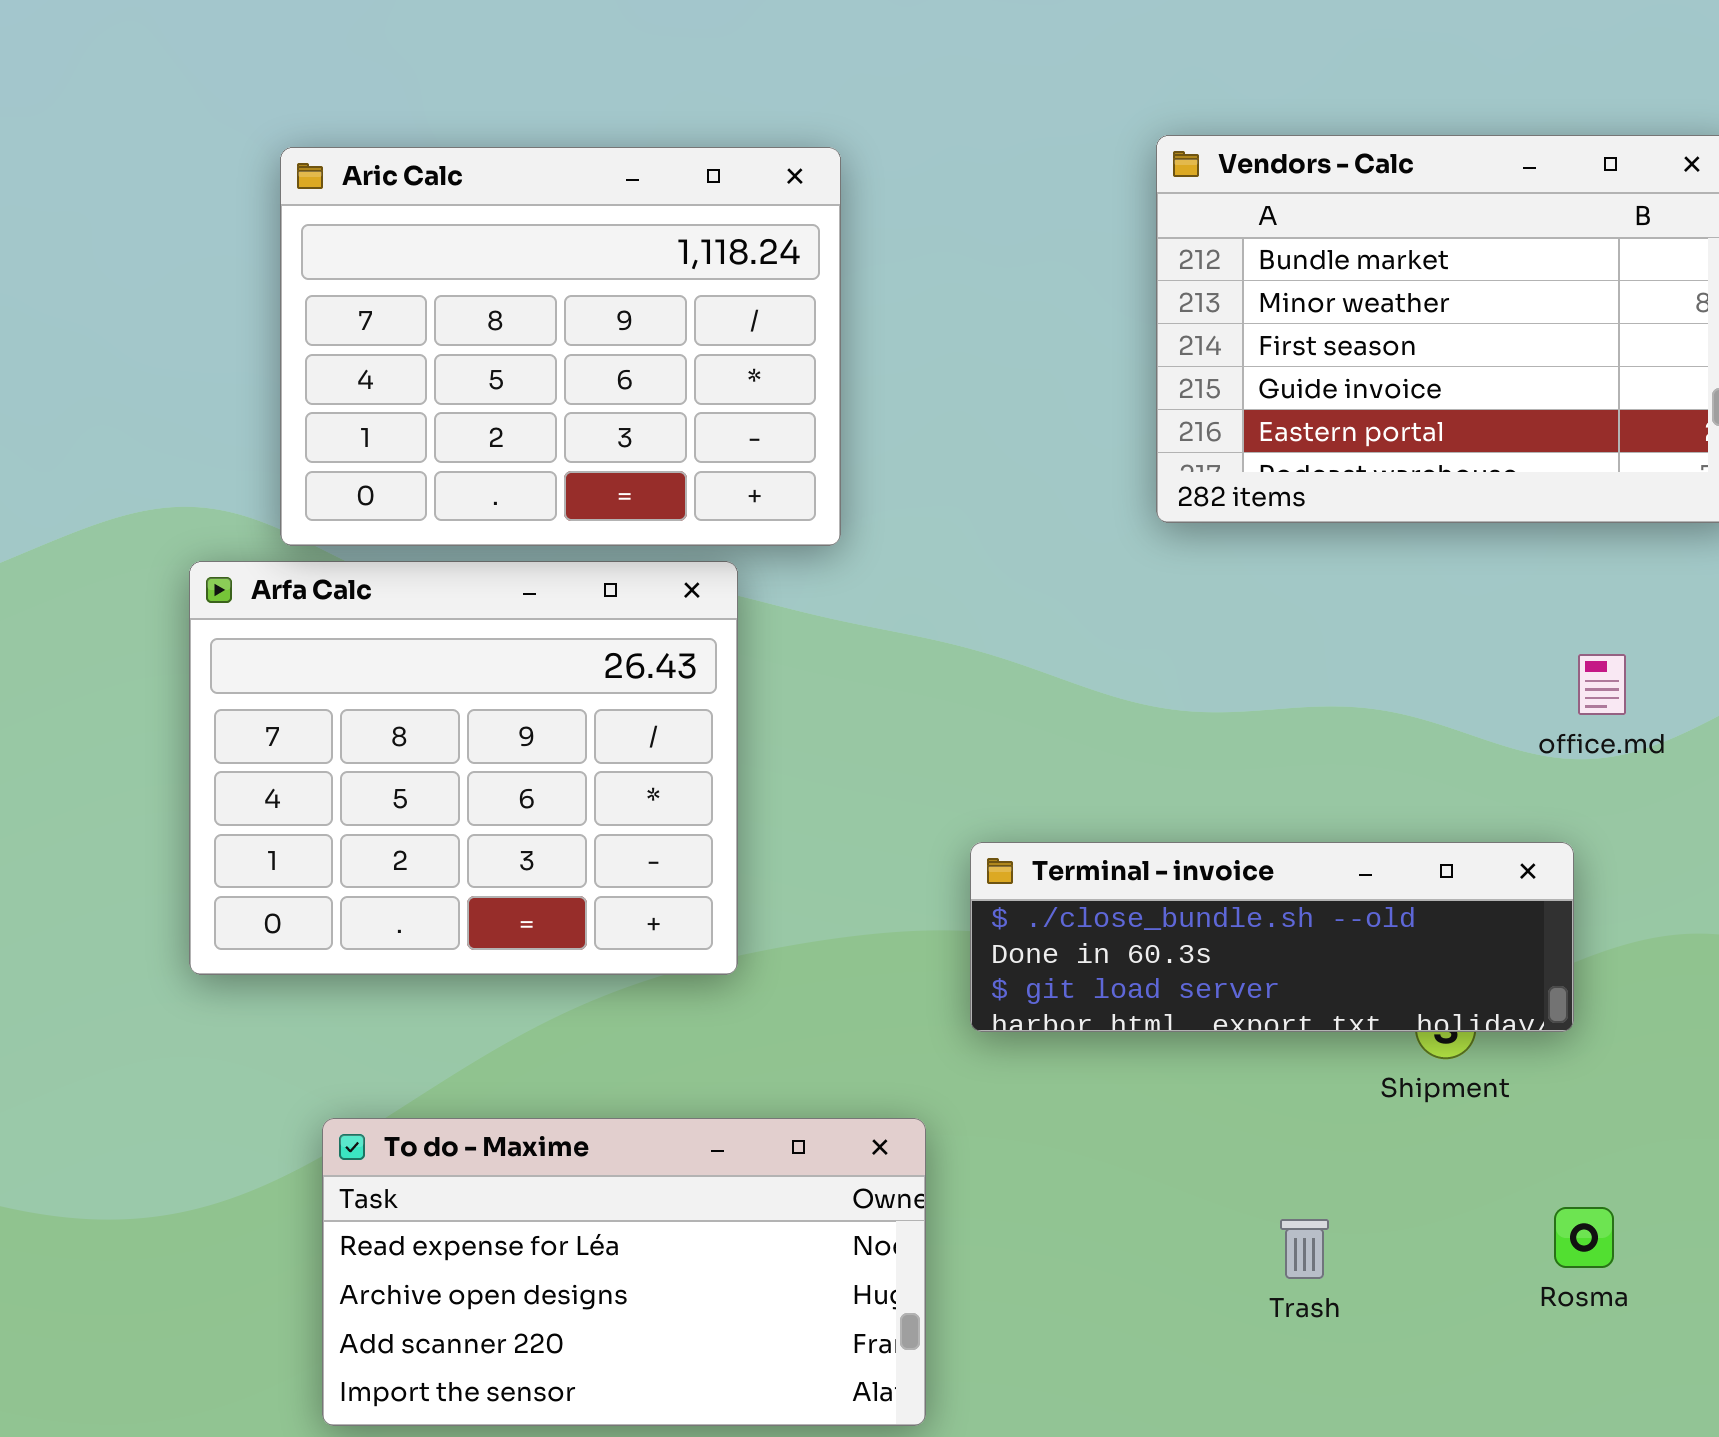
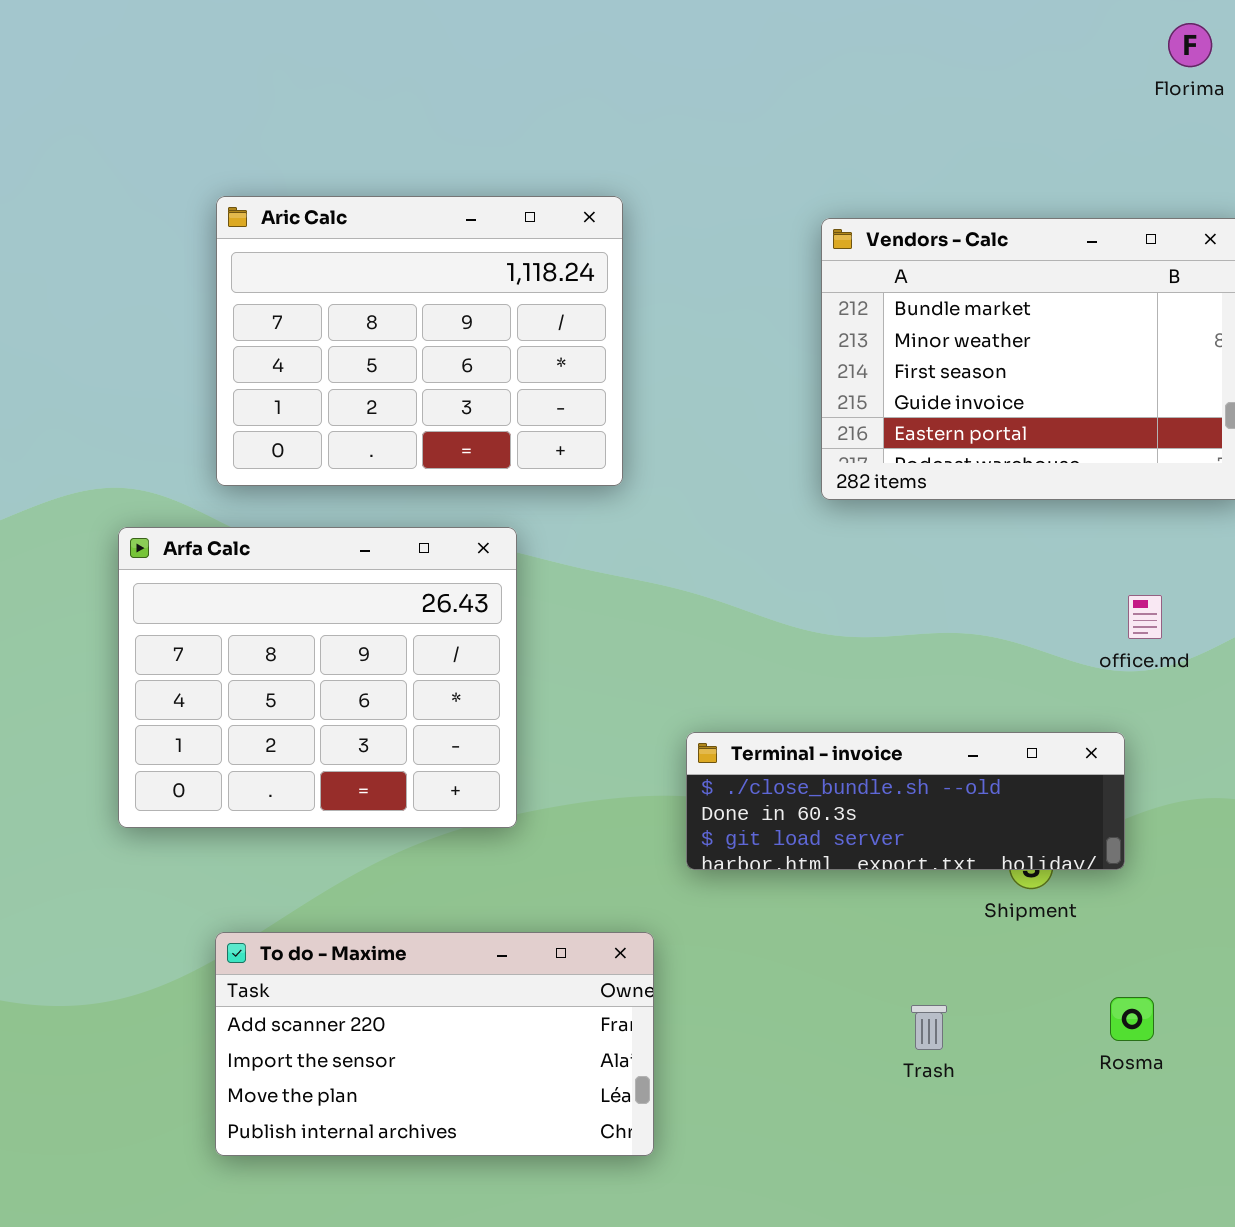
Aric Calc: [280,147,841,546] -> [216,196,623,486], moved
To do - Maxime: [322,1118,926,1426] -> [215,932,654,1156], scrolled down 2 rows

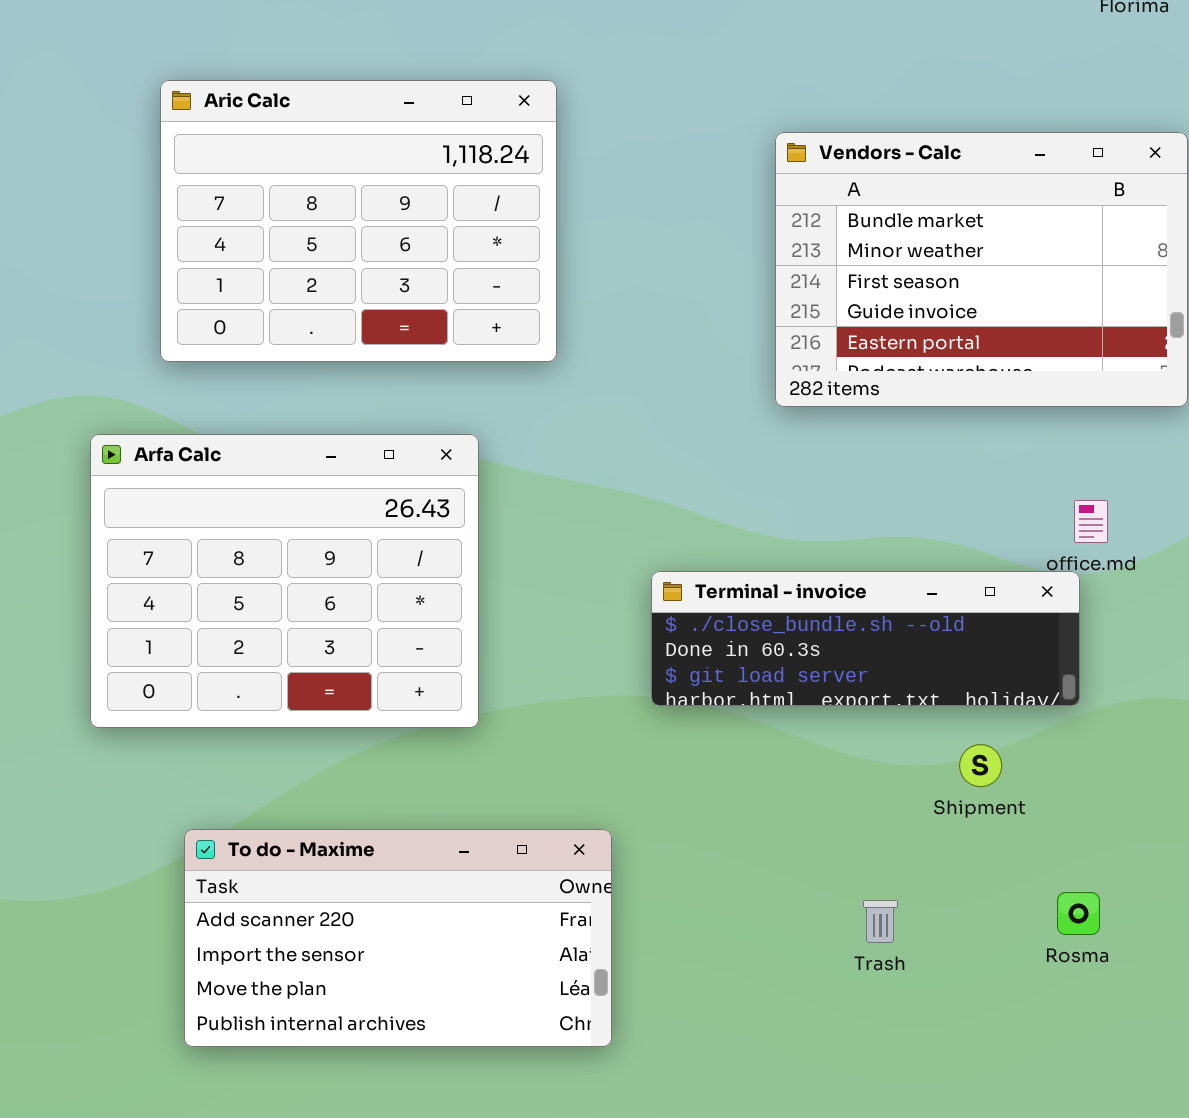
Aric Calc: [216,196,623,486] -> [160,80,557,362], moved
Terminal - invoice: [686,732,1125,870] -> [651,571,1080,706], moved

